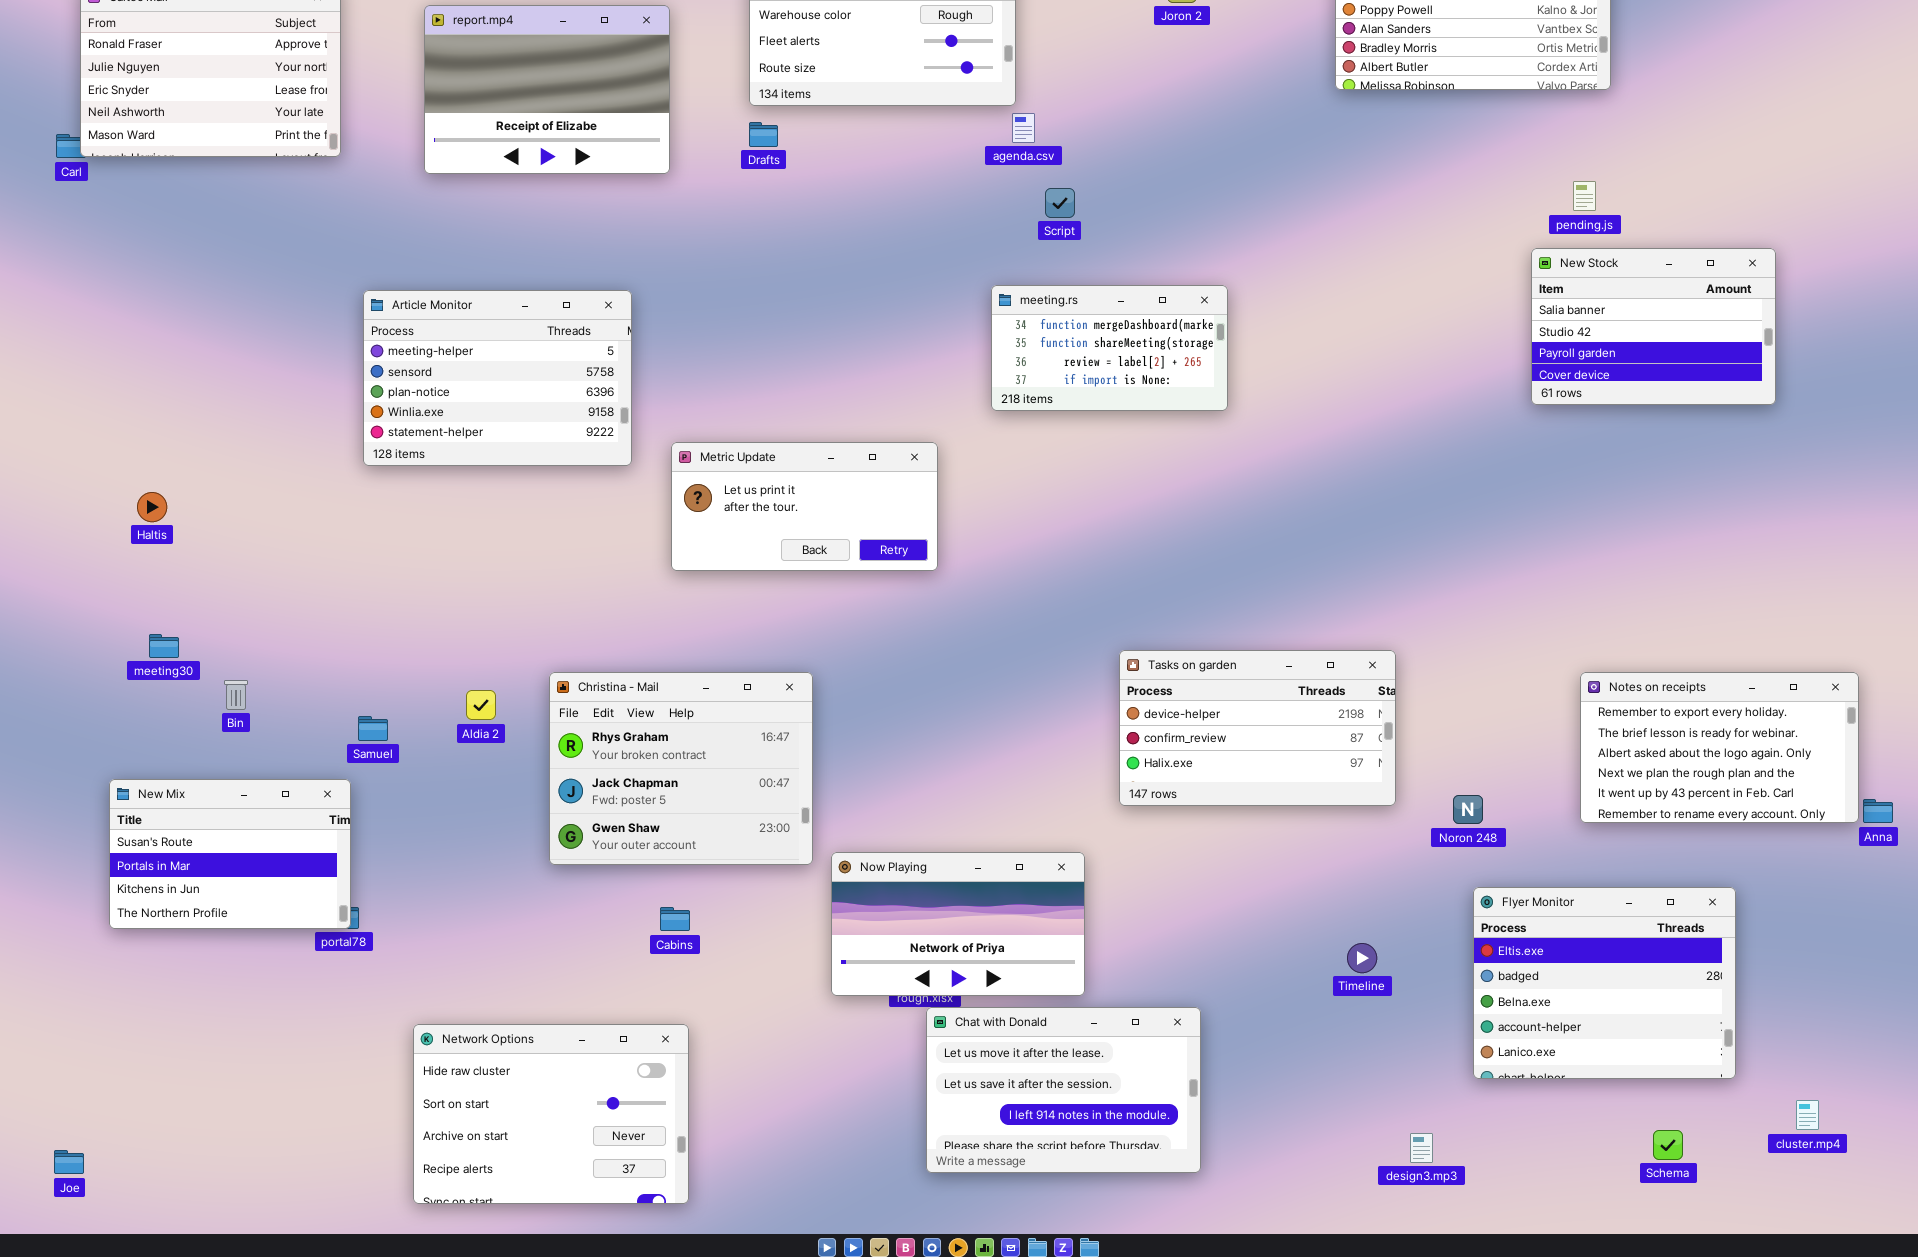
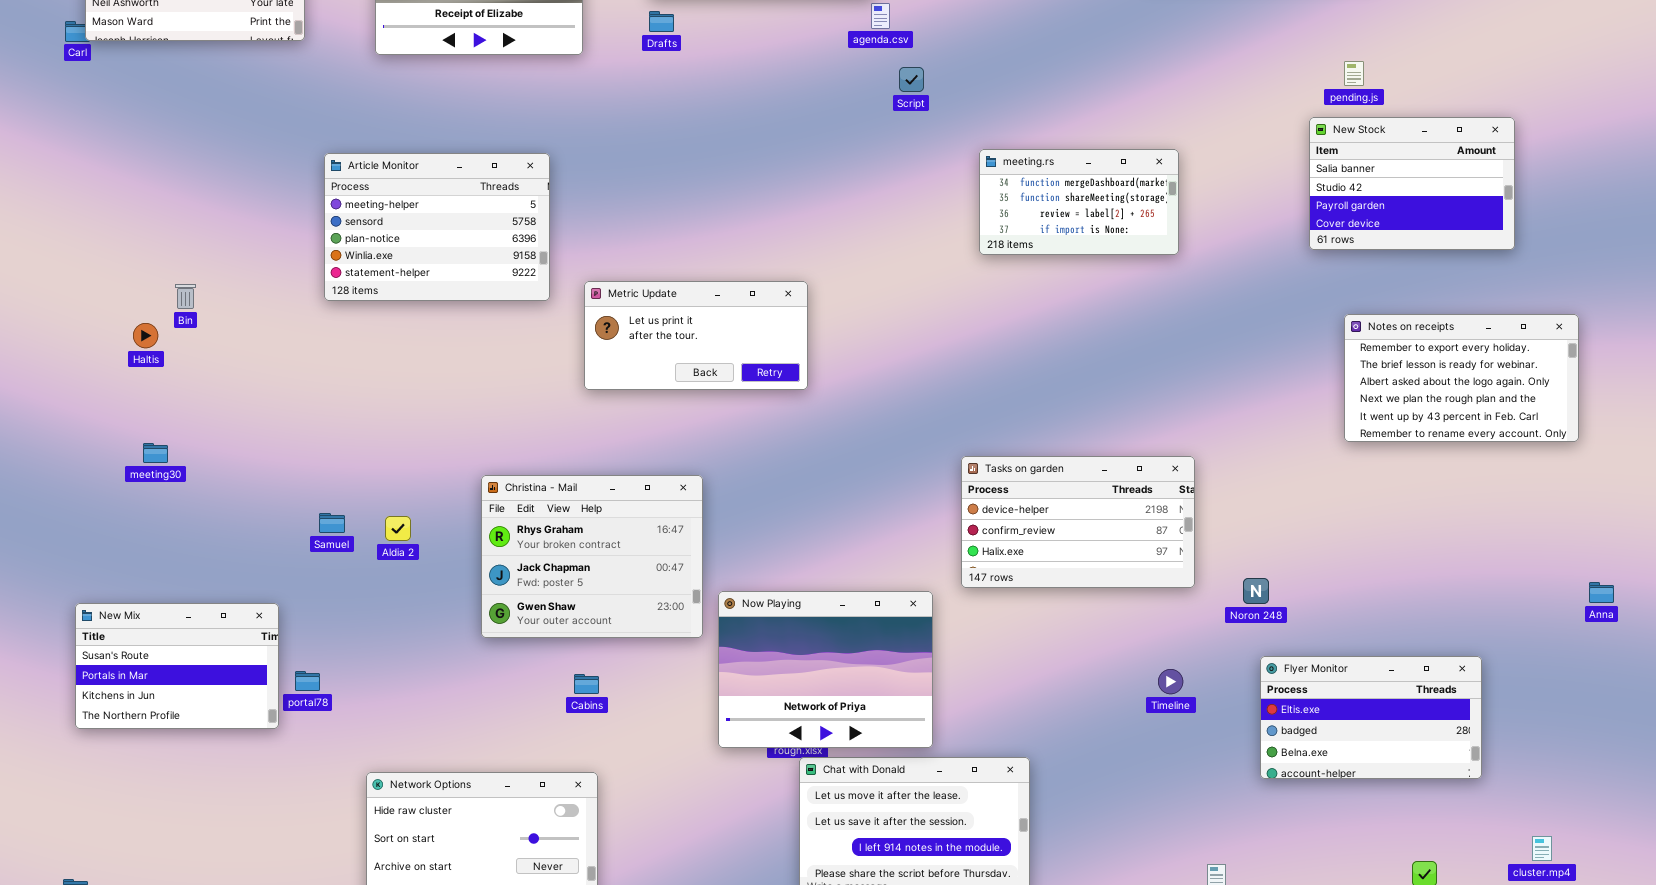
meeting.rs: [991,285,1228,411] -> [979,149,1179,255], moved
Notes on receipts: [1580,672,1859,823] -> [1344,314,1579,442], moved
Bin: [224,680,248,710] -> [175,284,196,309], moved
Aldia 2: [466,690,496,720] -> [385,516,411,541], moved
New Mix: [109,779,351,929] -> [75,603,279,729], moved
Now Playing: [831,852,1085,996] -> [718,591,933,748], resized
Flyer Monitor: [1473,887,1736,1079] -> [1260,656,1482,779], resized
Timeline: [1347,943,1377,973] -> [1158,669,1183,694], moved

